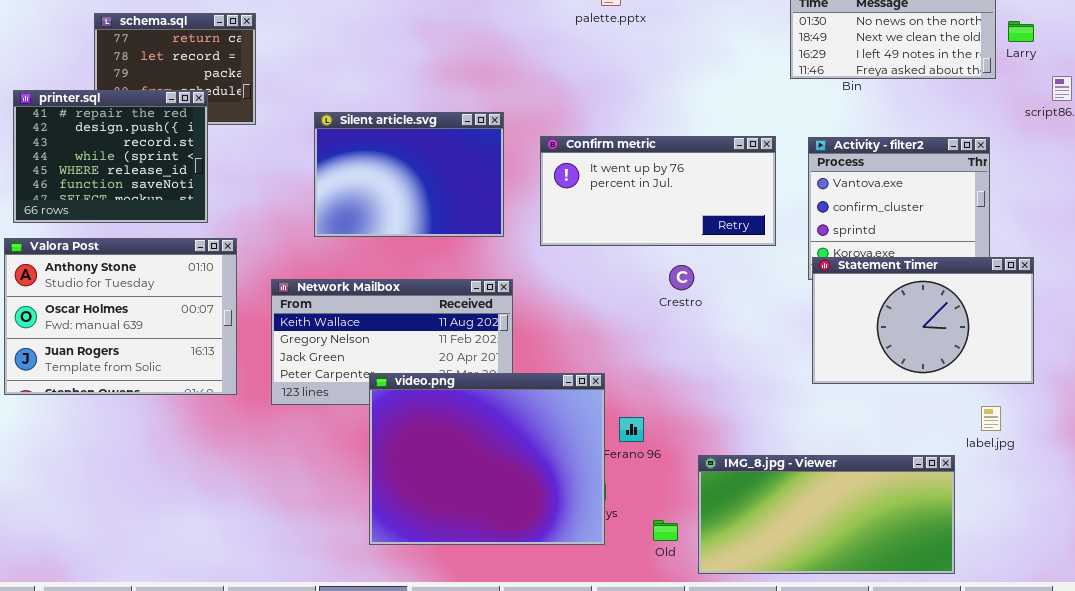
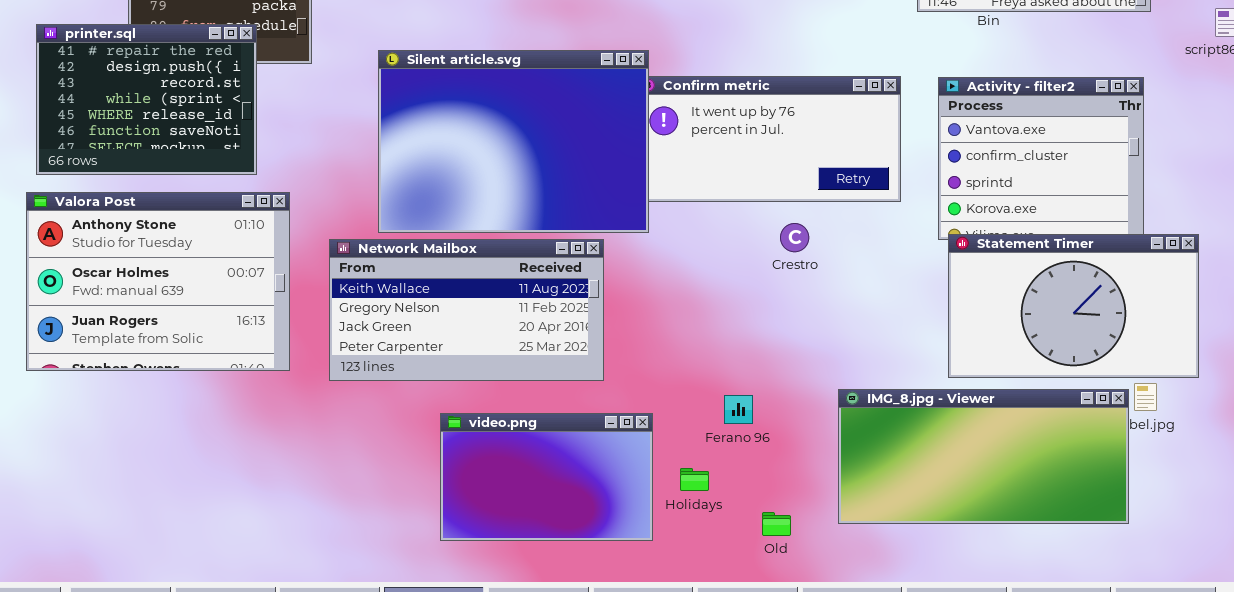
Silent article.svg: [314,112,504,237] -> [378,50,649,233], resized
Statement Timer: [812,257,1034,384] -> [948,234,1199,378], moved
video.png: [369,373,605,545] -> [440,413,653,541], resized
IMG_8.jpg - Viewer: [698,455,955,574] -> [838,389,1129,524], moved

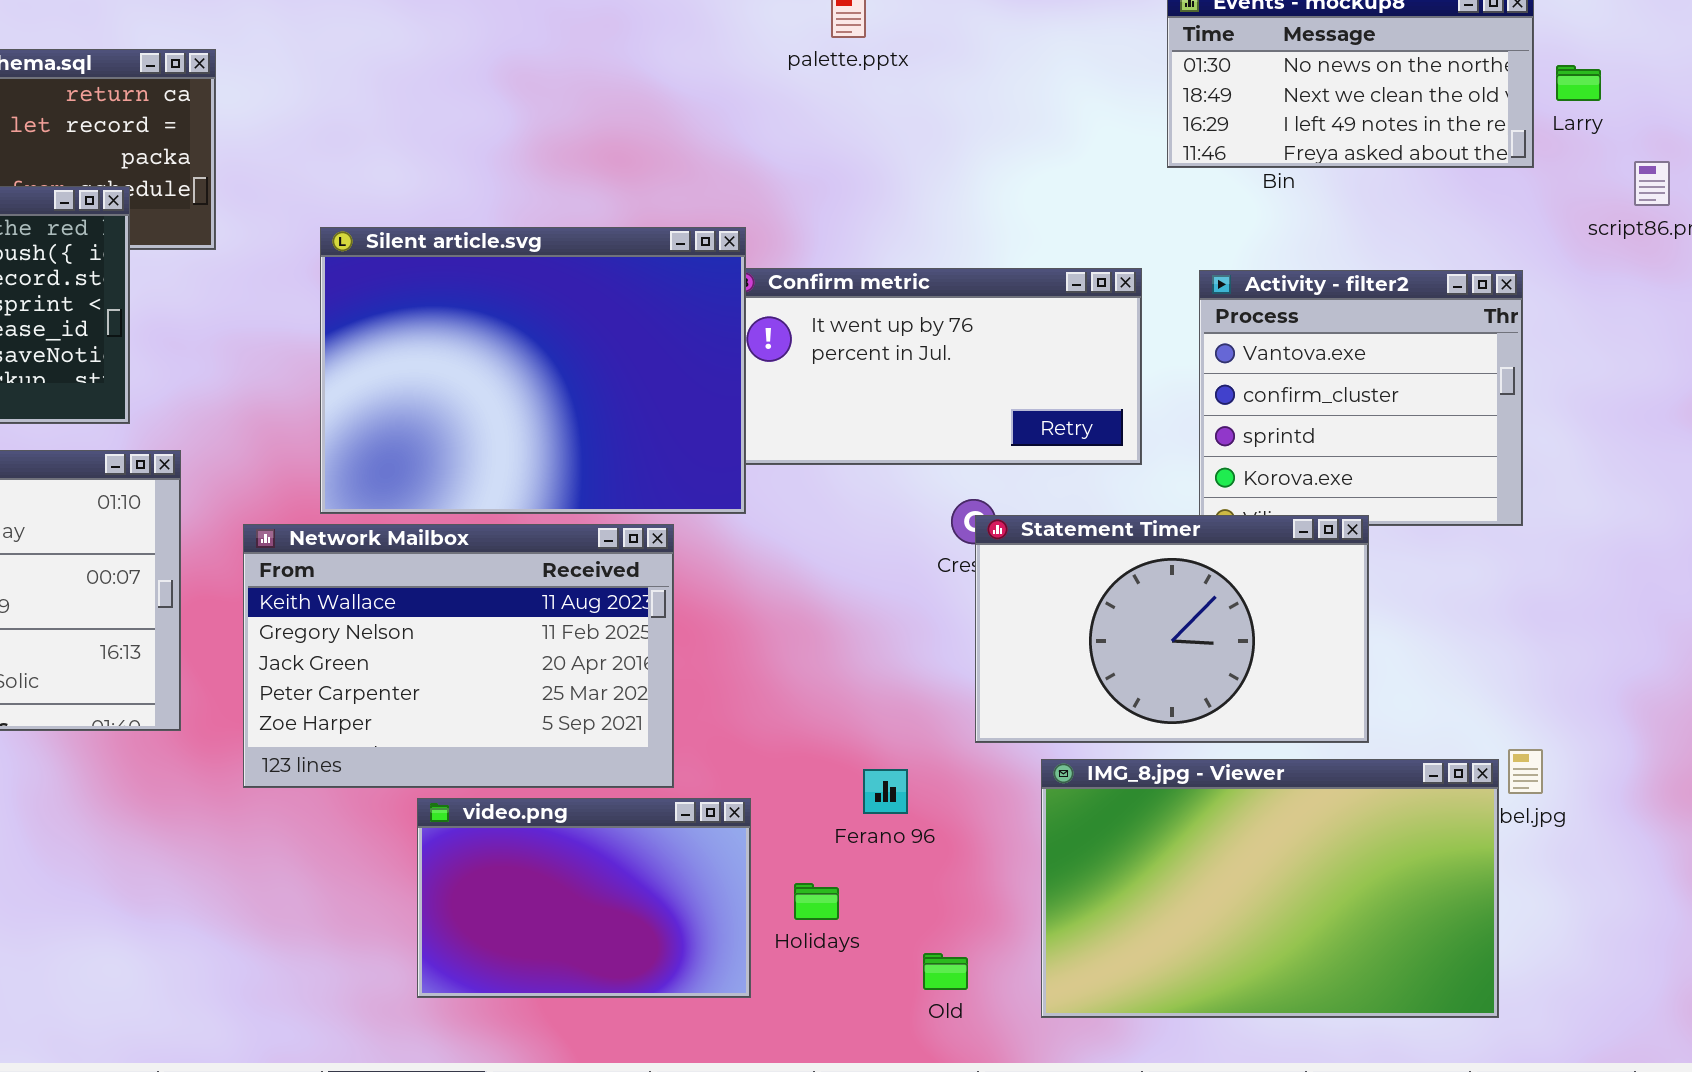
Statement Timer: [948,234,1199,378] -> [975,515,1369,743], moved
Network Mailbox: [329,239,604,381] -> [243,524,674,788], resized
IMG_8.jpg - Viewer: [838,389,1129,524] -> [1041,759,1499,1018], resized

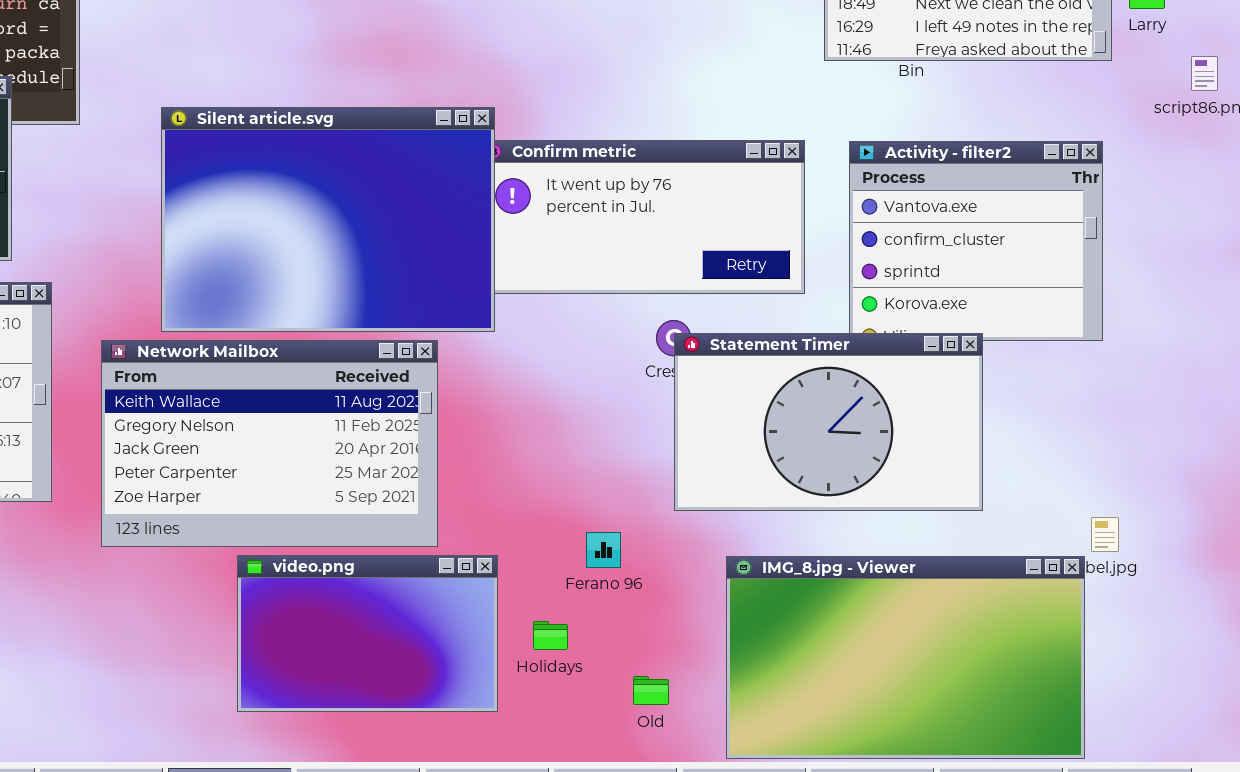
IMG_8.jpg - Viewer: [1041,759,1499,1018] -> [726,556,1085,759], moved

